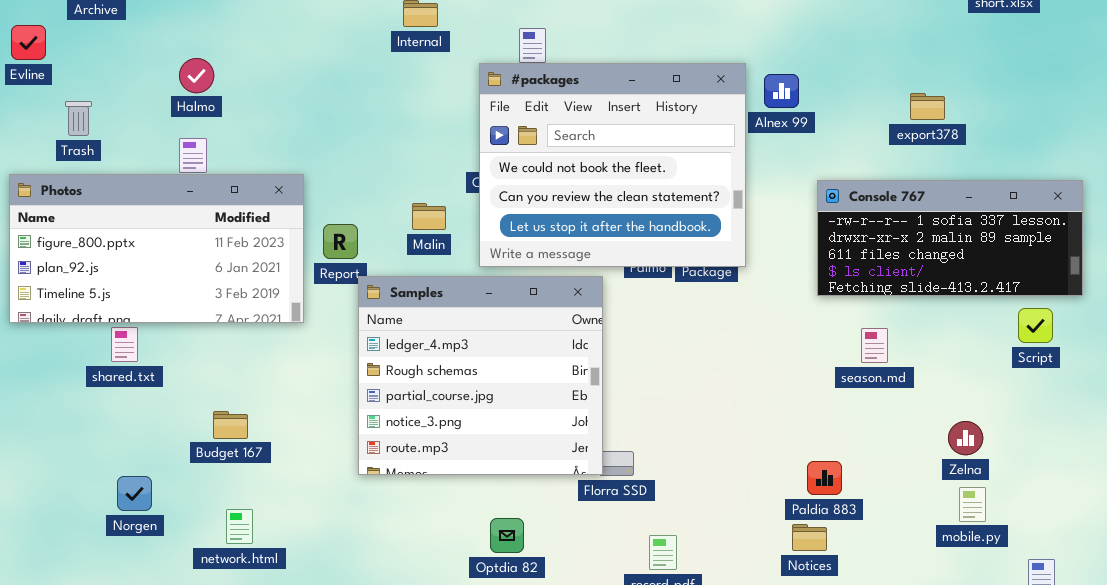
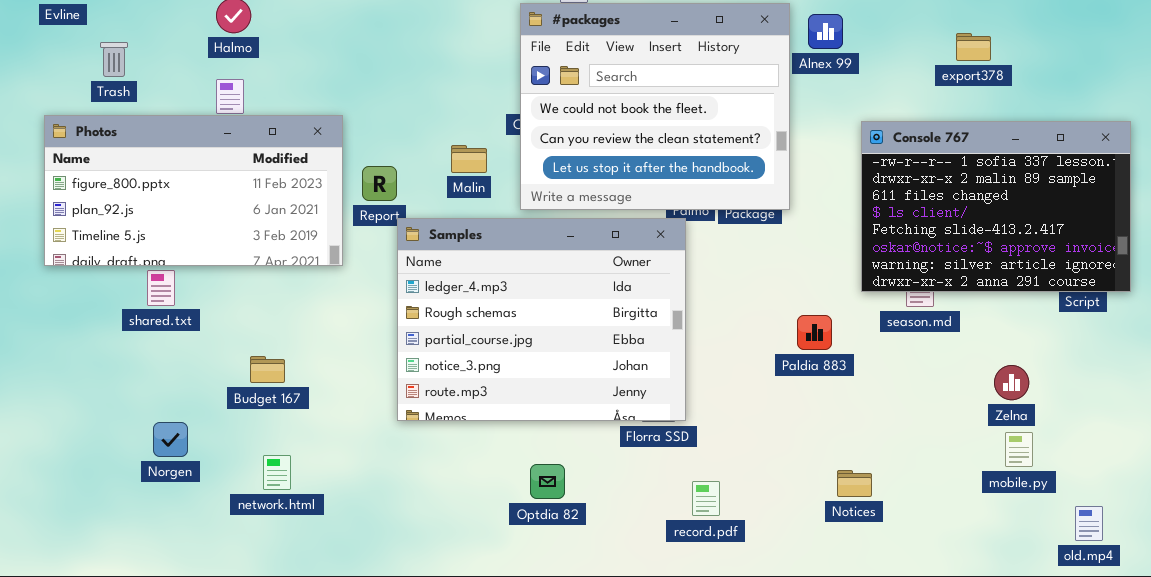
Console 767: [817,180,1083,296] -> [861,121,1131,292], resized
Samples: [358,276,603,475] -> [397,218,686,421], resized
Paldia 883: [807,461,842,495] -> [797,315,832,350], moved

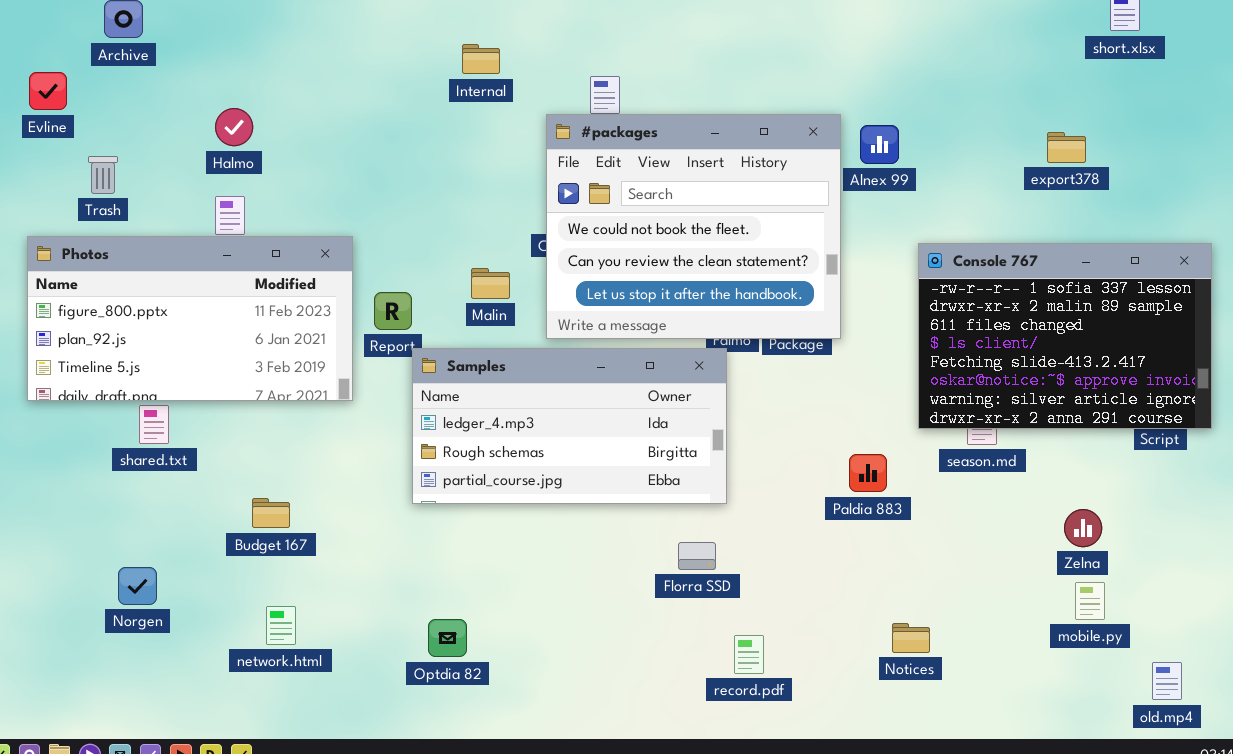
export378: [956,33,991,61] -> [1047,132,1086,163], moved
Samples: [397,218,686,421] -> [412,348,727,504], resized
Norgen: [153,422,188,457] -> [118,567,157,605], moved
Optdia 82: [530,464,565,499] -> [428,619,467,657], moved

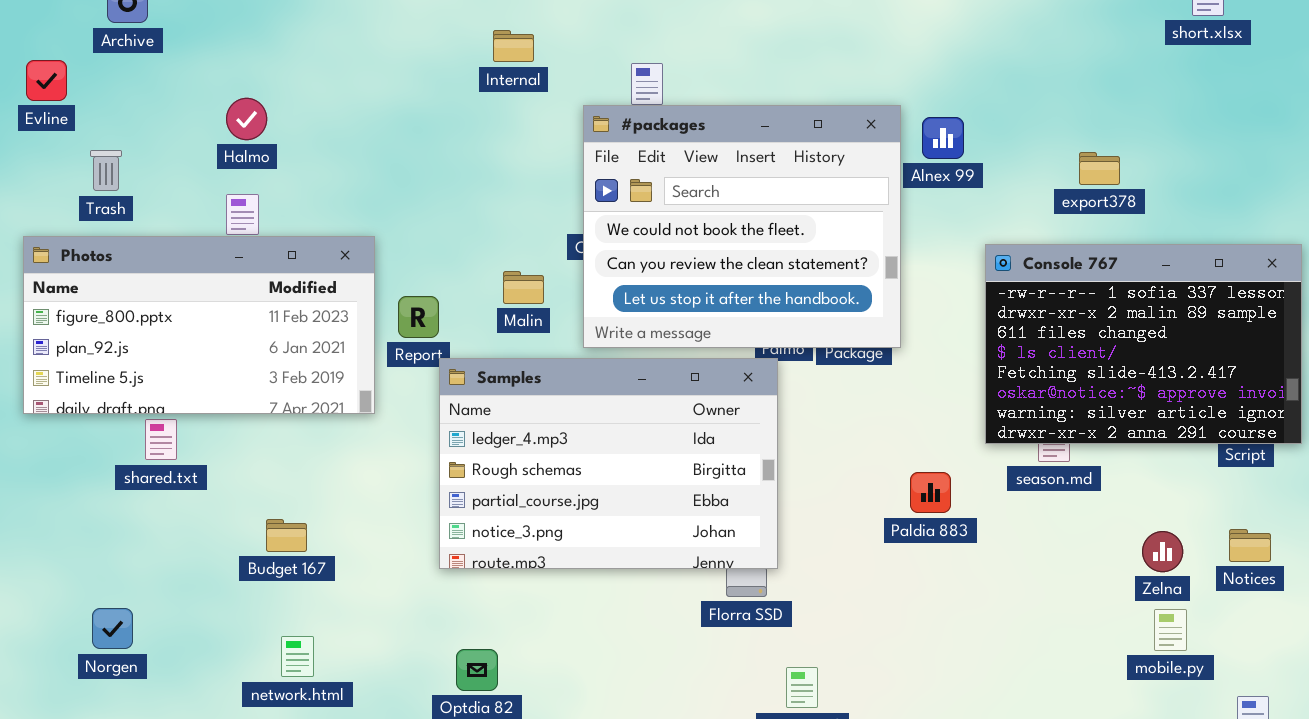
export378: [1047,132,1086,163] -> [1079,152,1120,185], moved
Samples: [412,348,727,504] -> [439,358,778,569], resized
Norgen: [118,567,157,605] -> [92,608,133,649], moved
Notices: [892,623,930,653] -> [1229,529,1271,562], moved

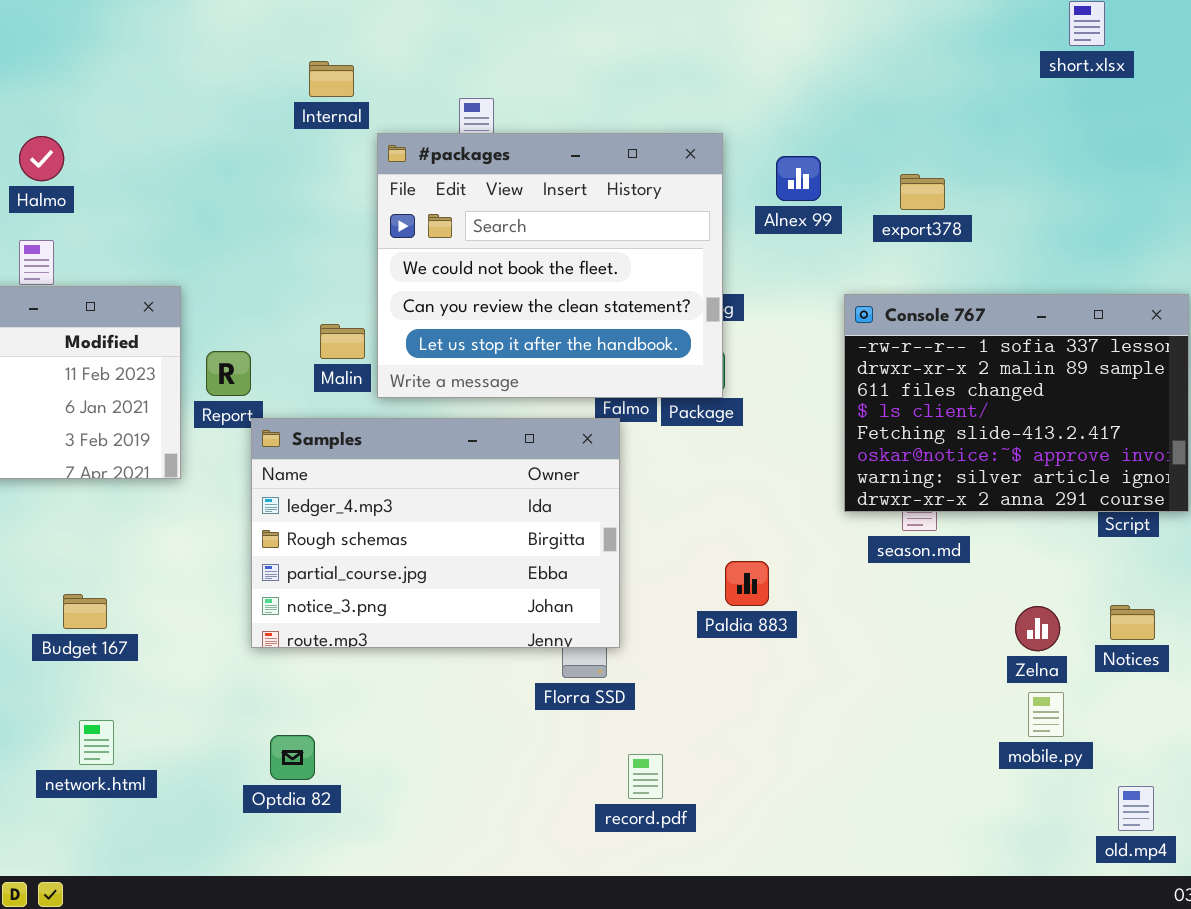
#packages: [583,105,901,348] -> [377,133,723,398], moved
export378: [1079,152,1120,185] -> [900,174,945,210], moved
Paldia 883: [910,472,951,513] -> [725,561,769,606], moved

